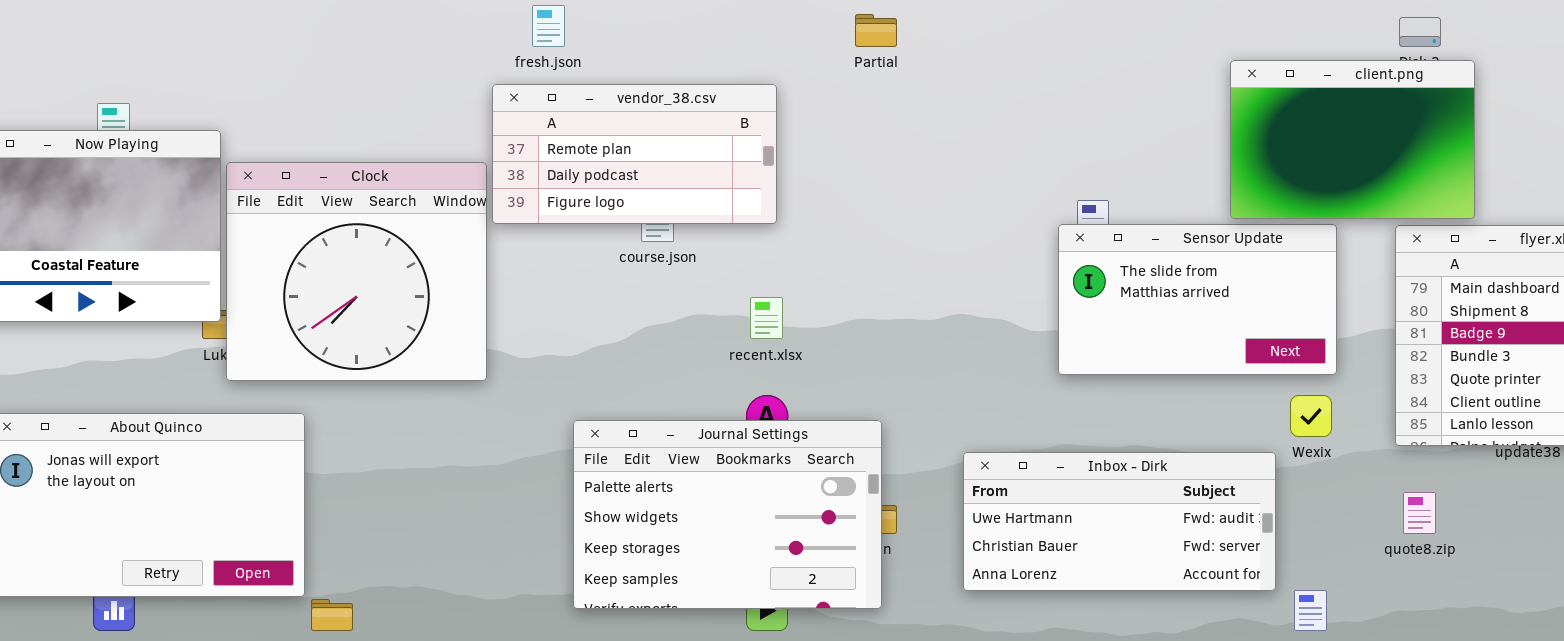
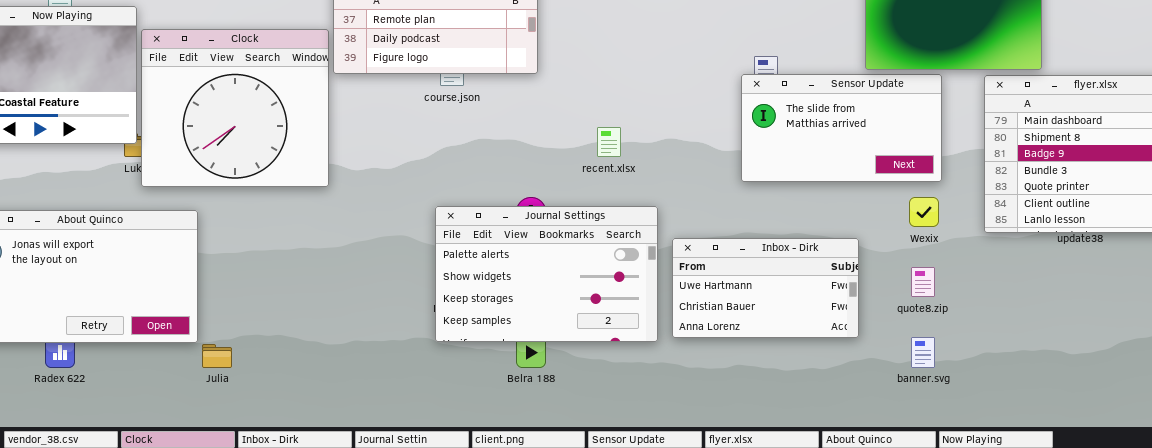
recent.xlsx: [750,297,783,339] -> [597,127,621,157], moved
Journal Settings: [573,420,882,609] -> [435,206,658,342], moved
Inbox - Dirk: [963,452,1276,591] -> [672,238,859,338], resized
quote8.zip: [1403,492,1436,534] -> [911,267,935,297], moved

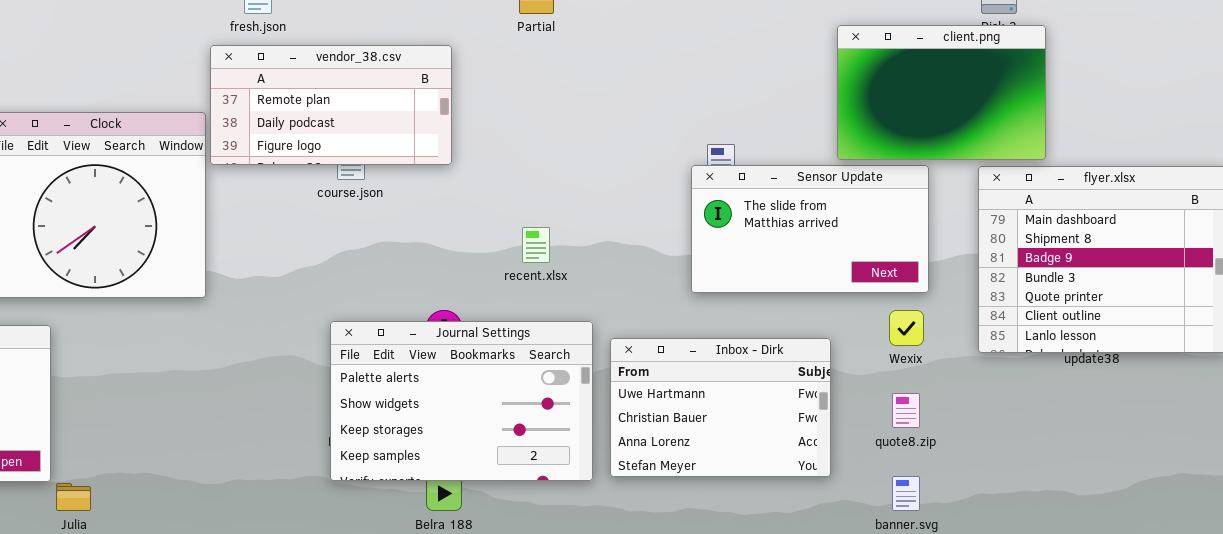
Inbox - Dirk: [672,238,859,338] -> [610,338,831,477], resized

